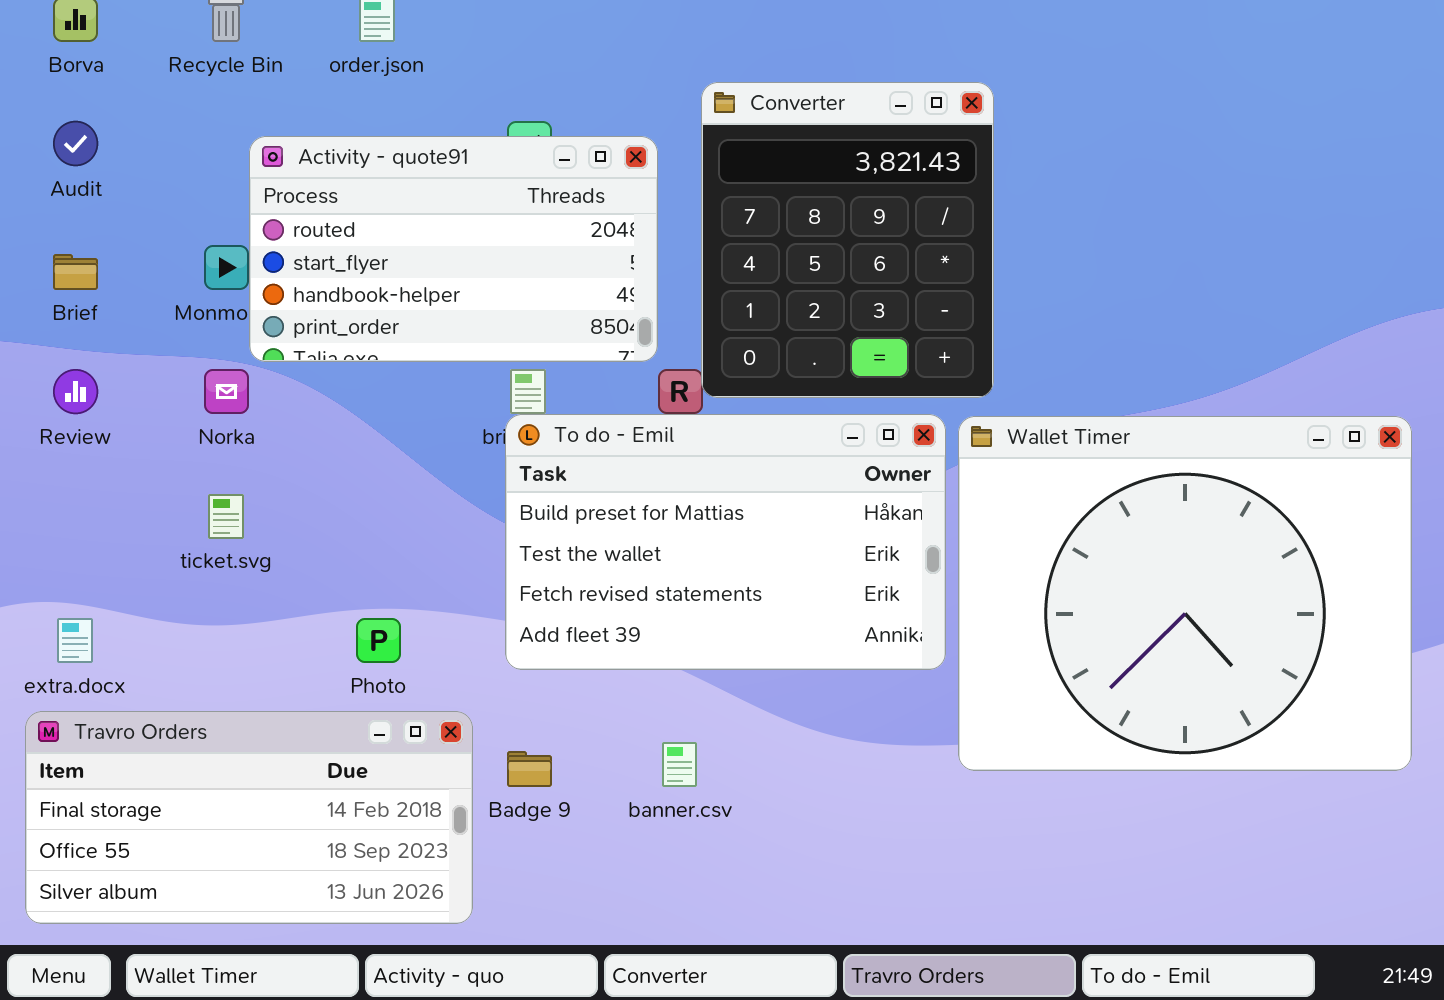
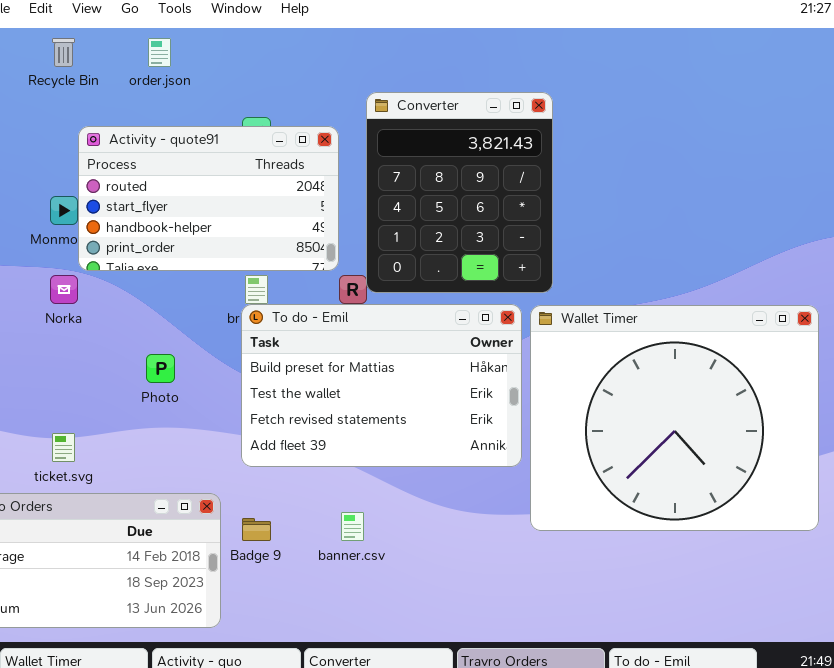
ticket.svg: [208,494,244,539] -> [52,433,75,462], moved
Photo: [356,618,401,663] -> [146,354,175,383], moved

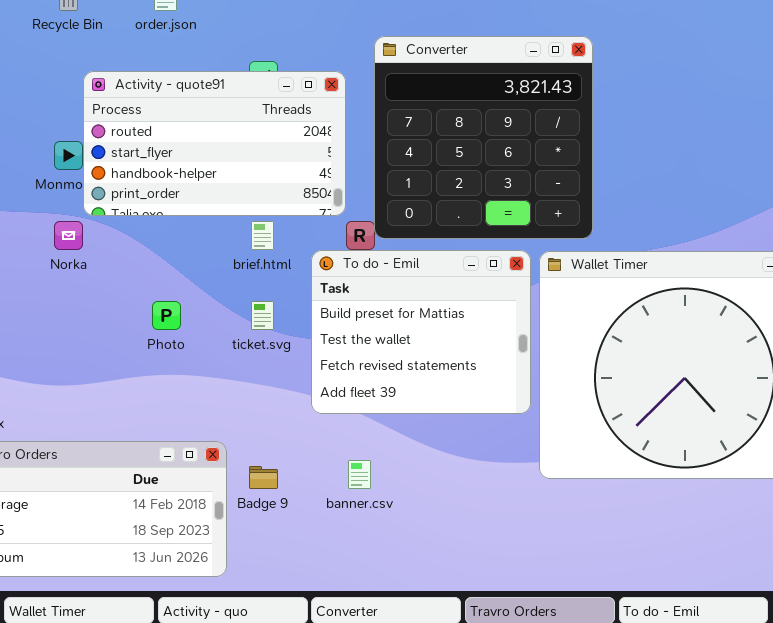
Converter: [366,92,553,293] -> [374,36,593,239], resized
To do - Emil: [241,304,522,467] -> [311,250,531,414], resized
ticket.svg: [52,433,75,462] -> [251,301,274,330], moved

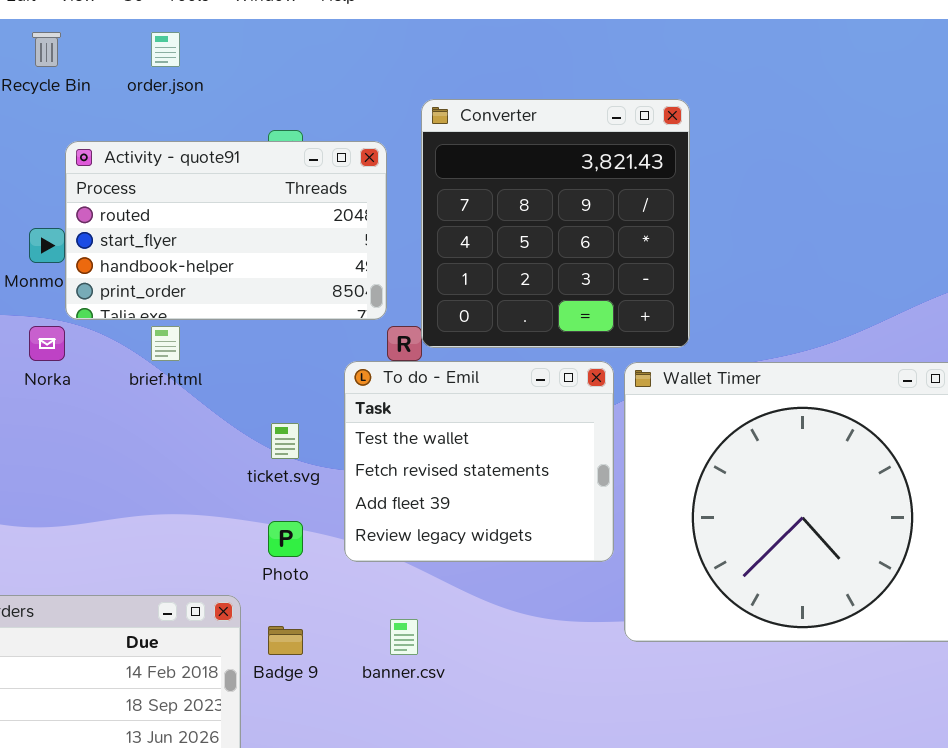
brief.html: [251,221,274,250] -> [151,326,180,361], moved
To do - Emil: [311,250,531,414] -> [344,361,614,562], scrolled down 1 row
Photo: [152,301,181,330] -> [268,521,303,557], moved

